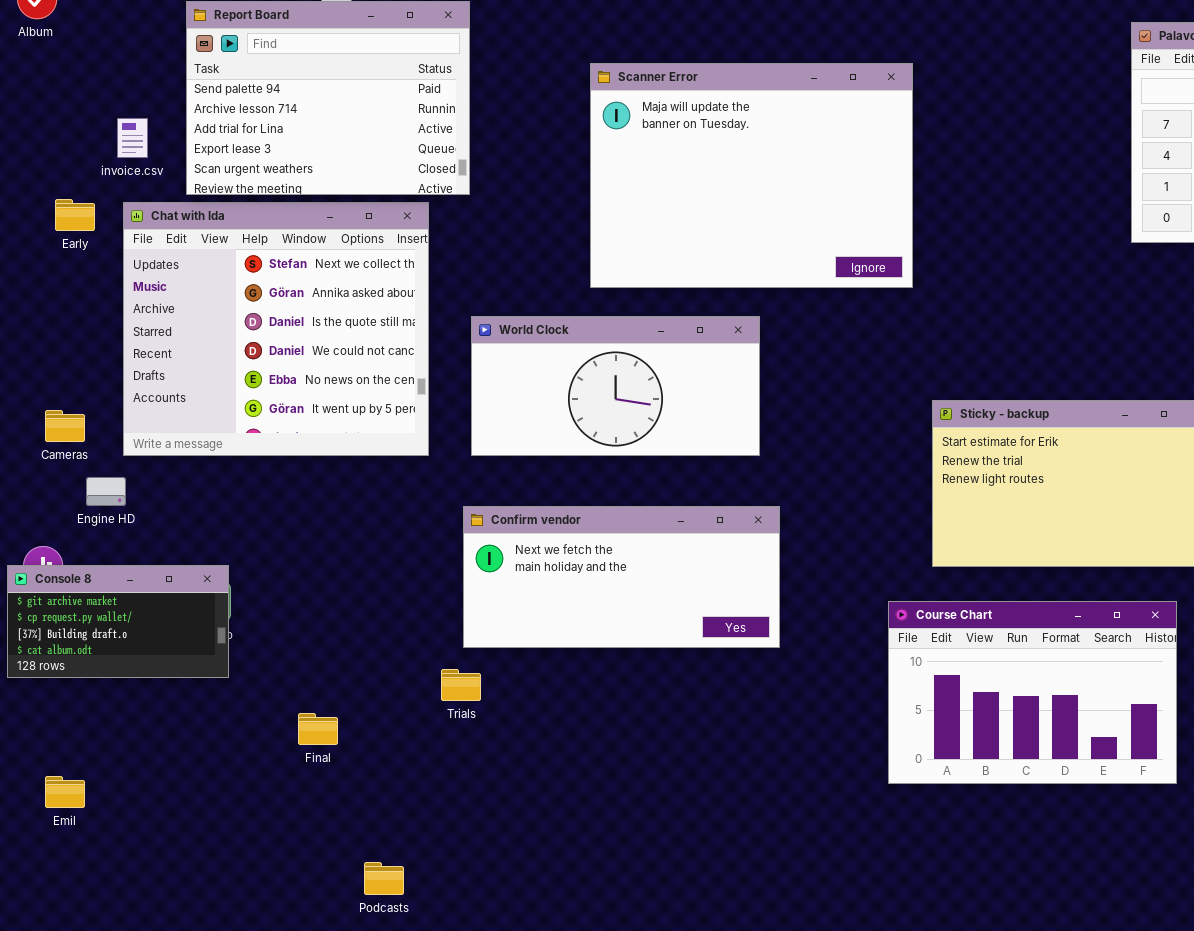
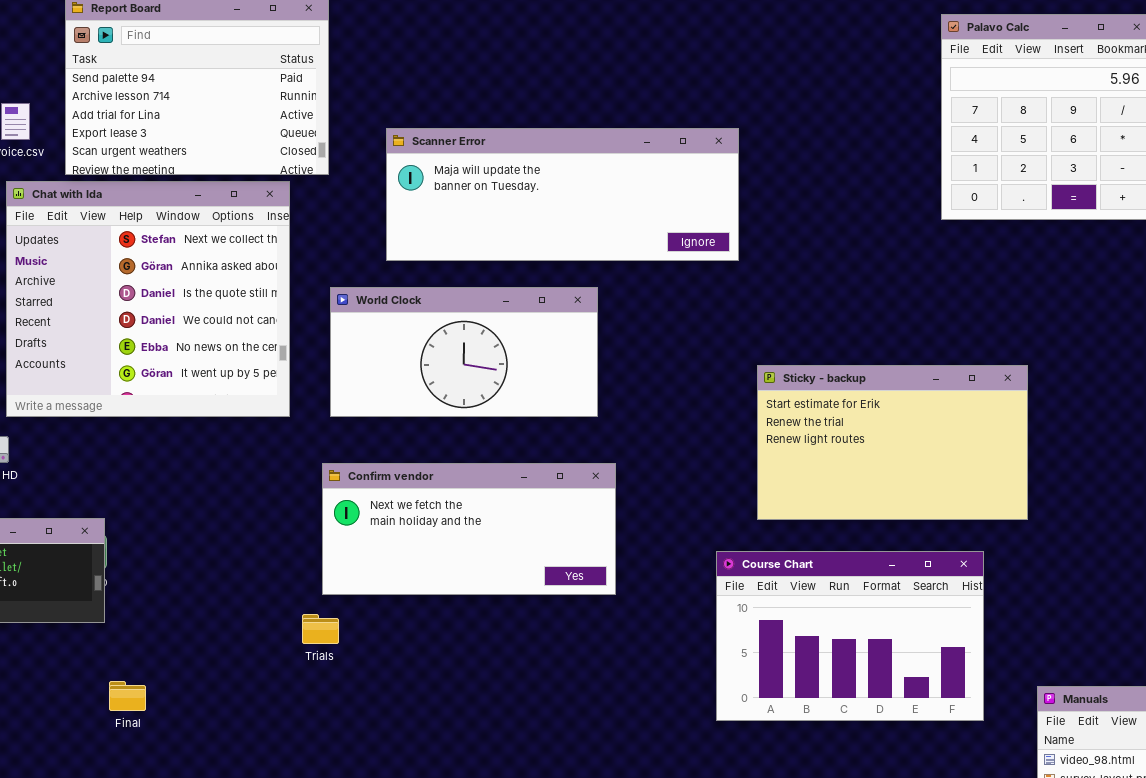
Scanner Error: [590,63,913,288] -> [386,128,739,261], resized
Final: [298,713,338,745] -> [109,681,146,711], moved

